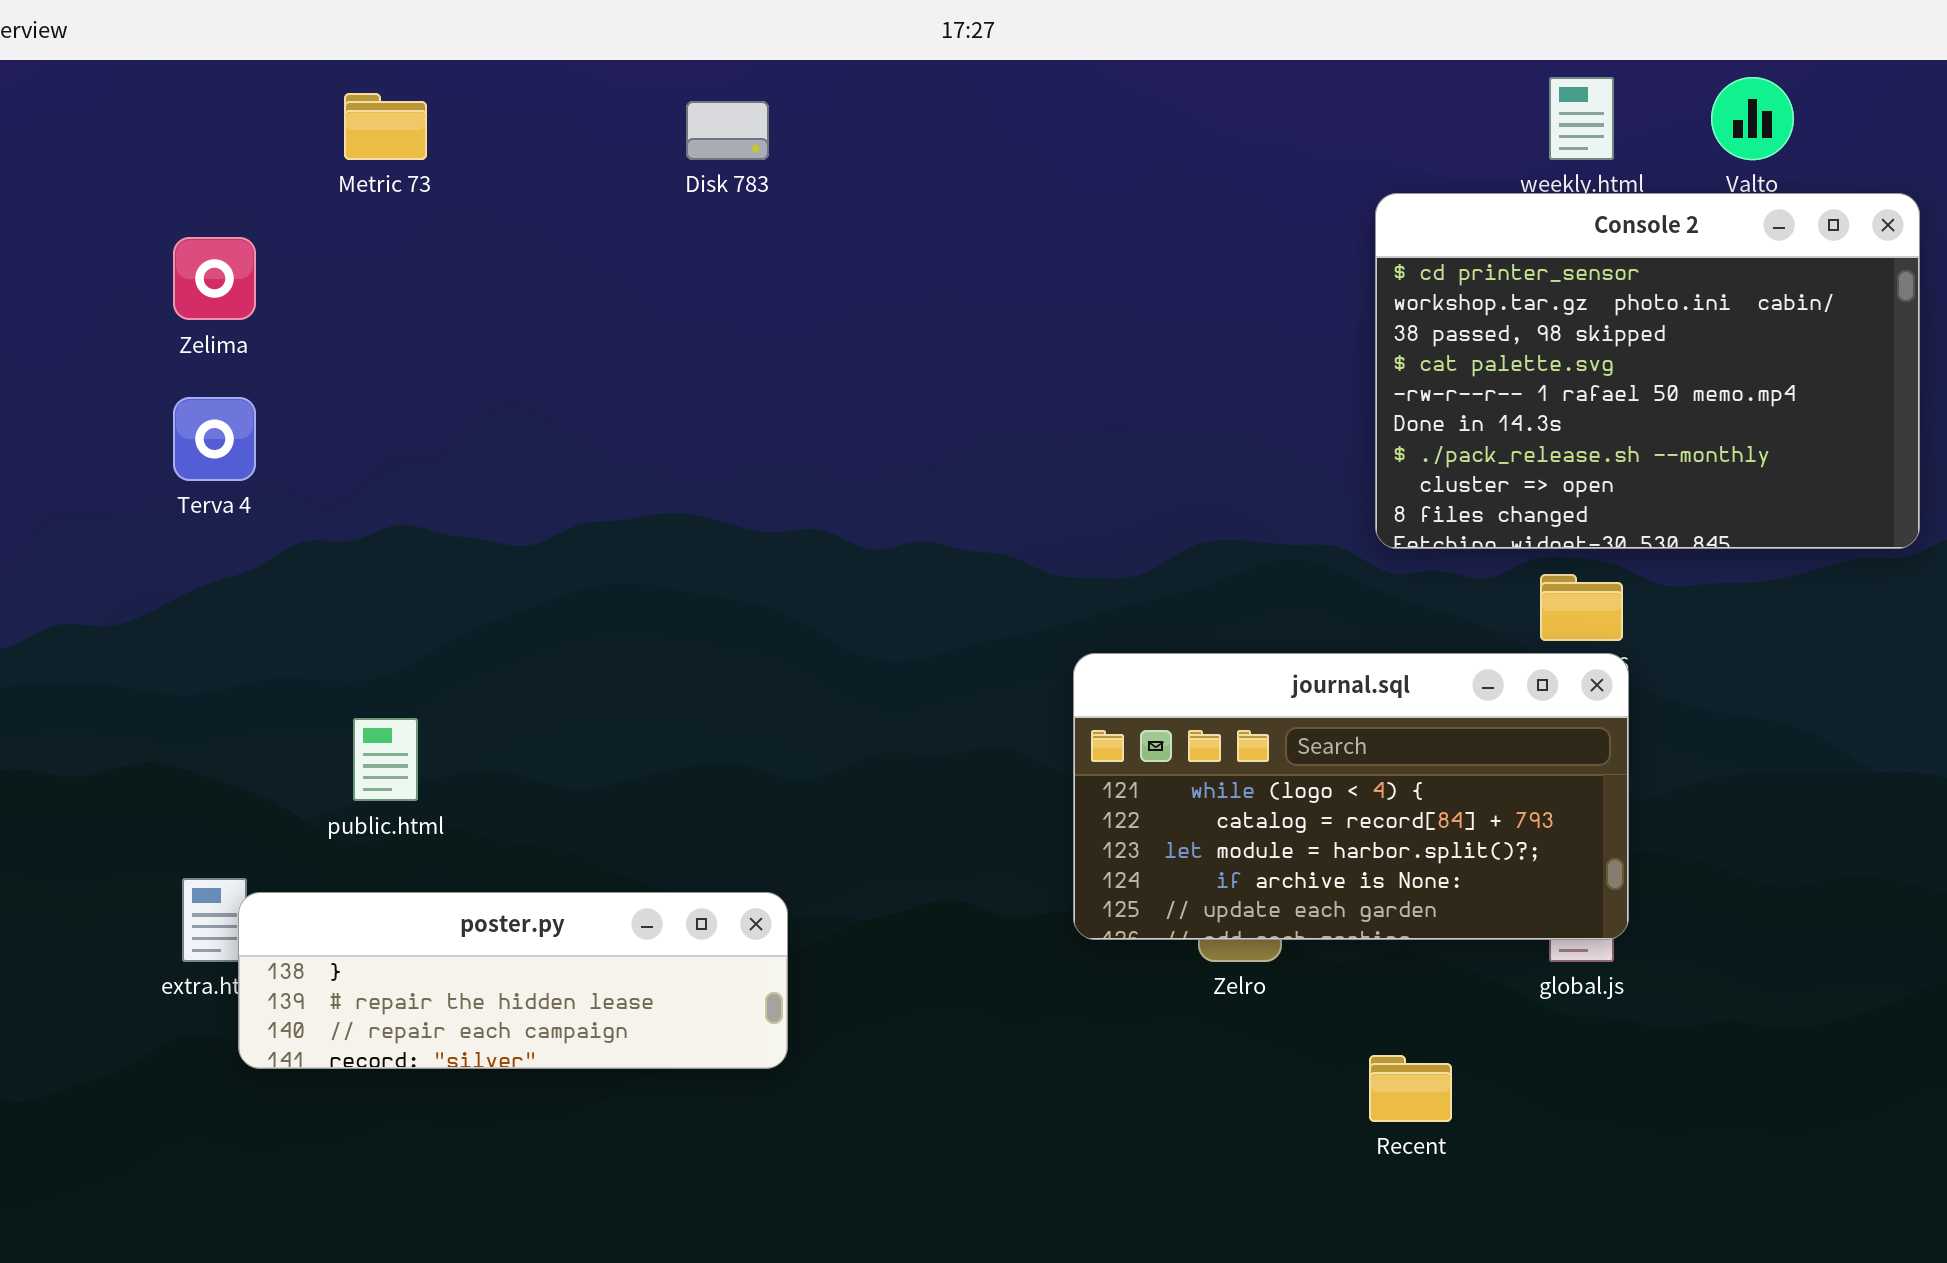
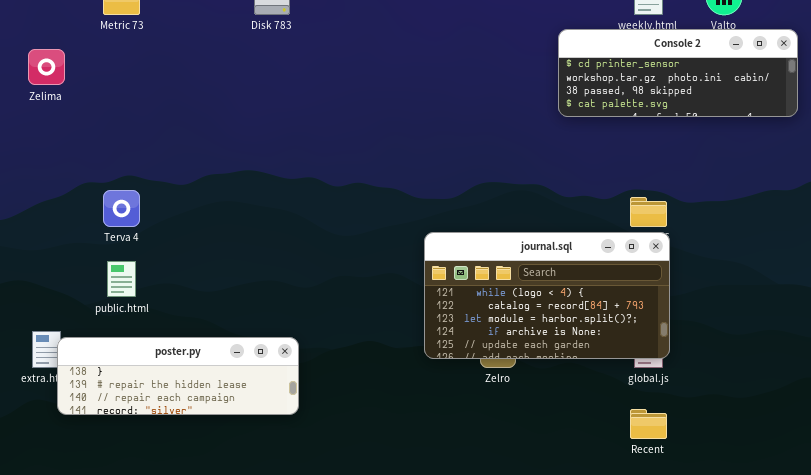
Console 2: [1375,193,1920,549] -> [558,29,798,117], resized
Terva 4: [173,397,256,481] -> [103,190,140,227], moved
Recent: [1369,1055,1452,1122] -> [630,409,667,439], moved

